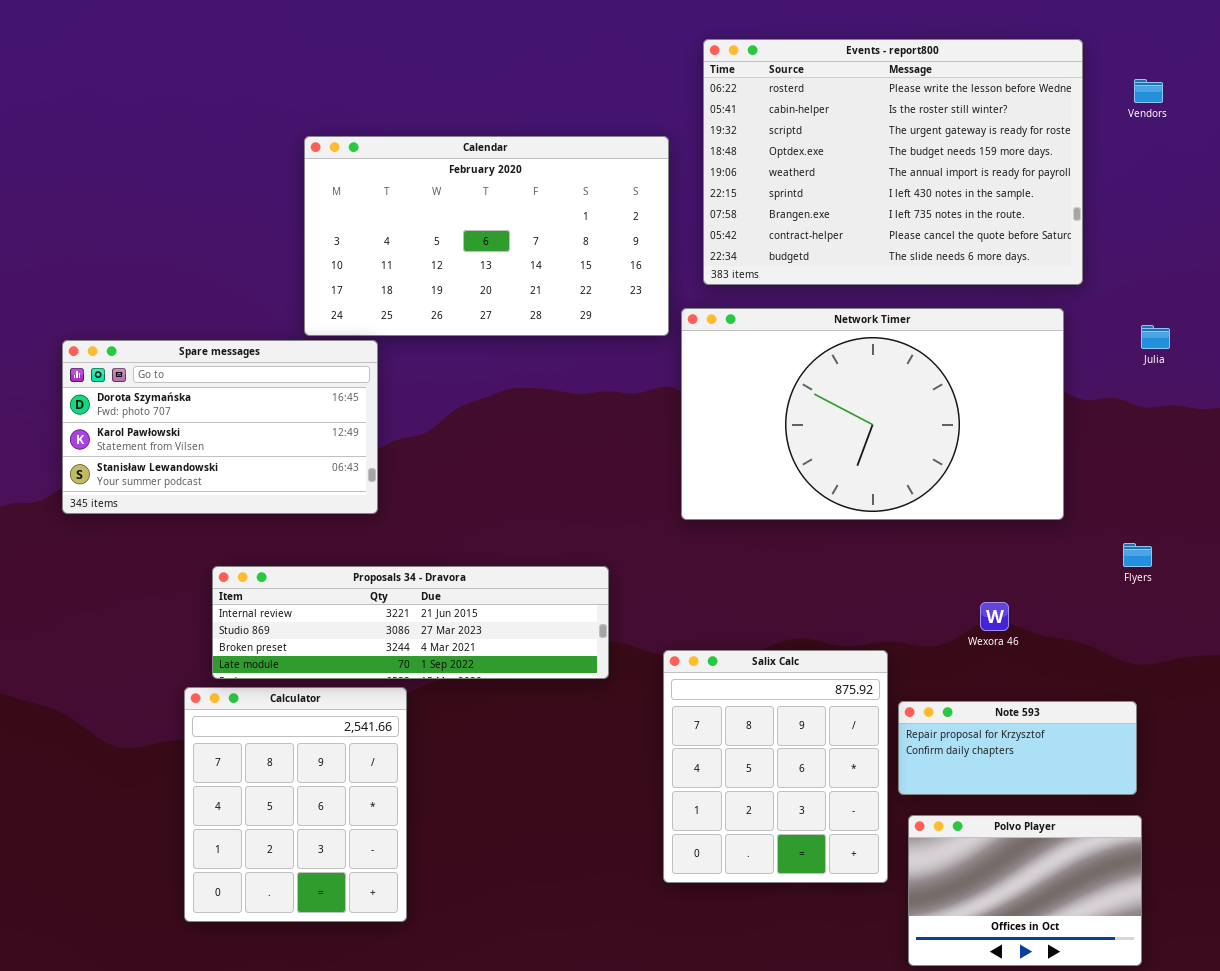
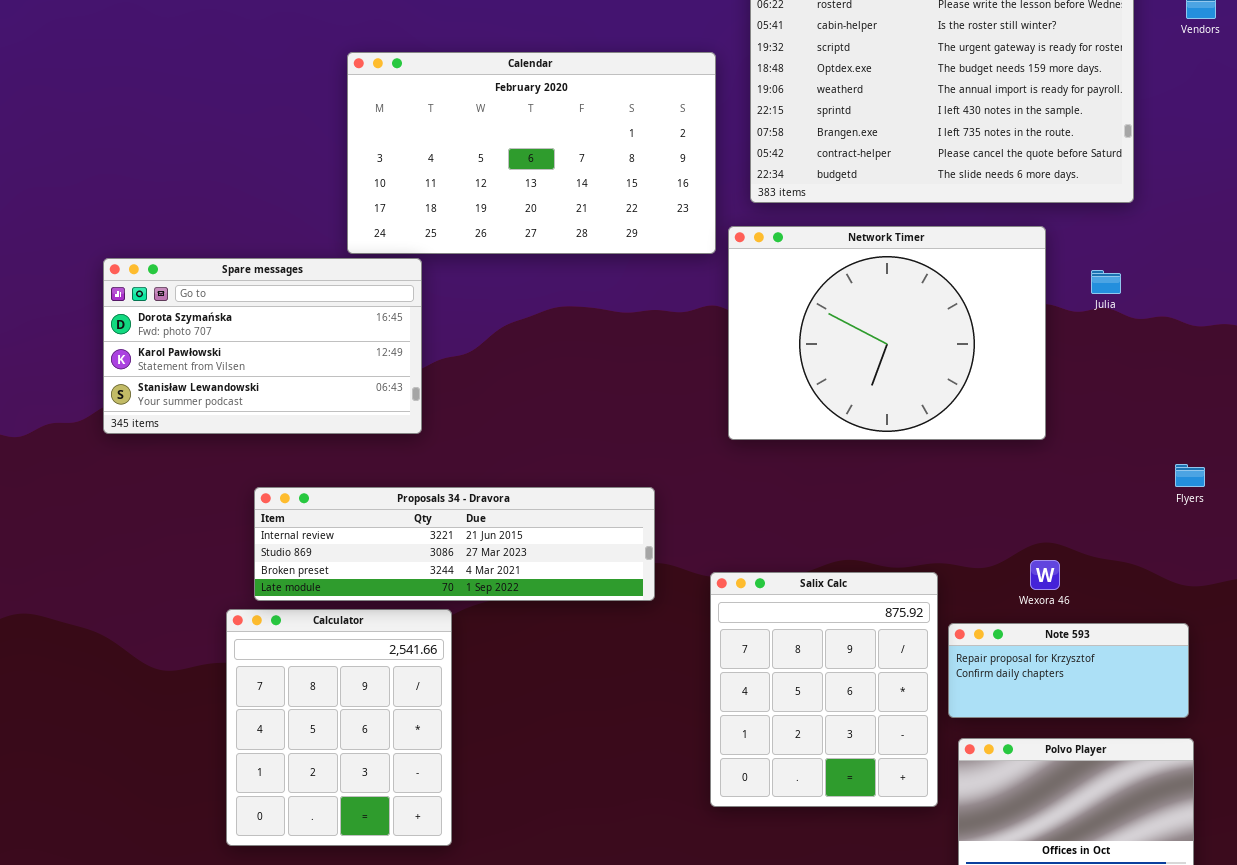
Network Timer: [681,308,1064,520] -> [728,226,1046,440], resized
Julia: [1141,325,1170,349] -> [1091,270,1121,294], moved
Wexora 46: [980,602,1009,631] -> [1030,560,1060,590], moved

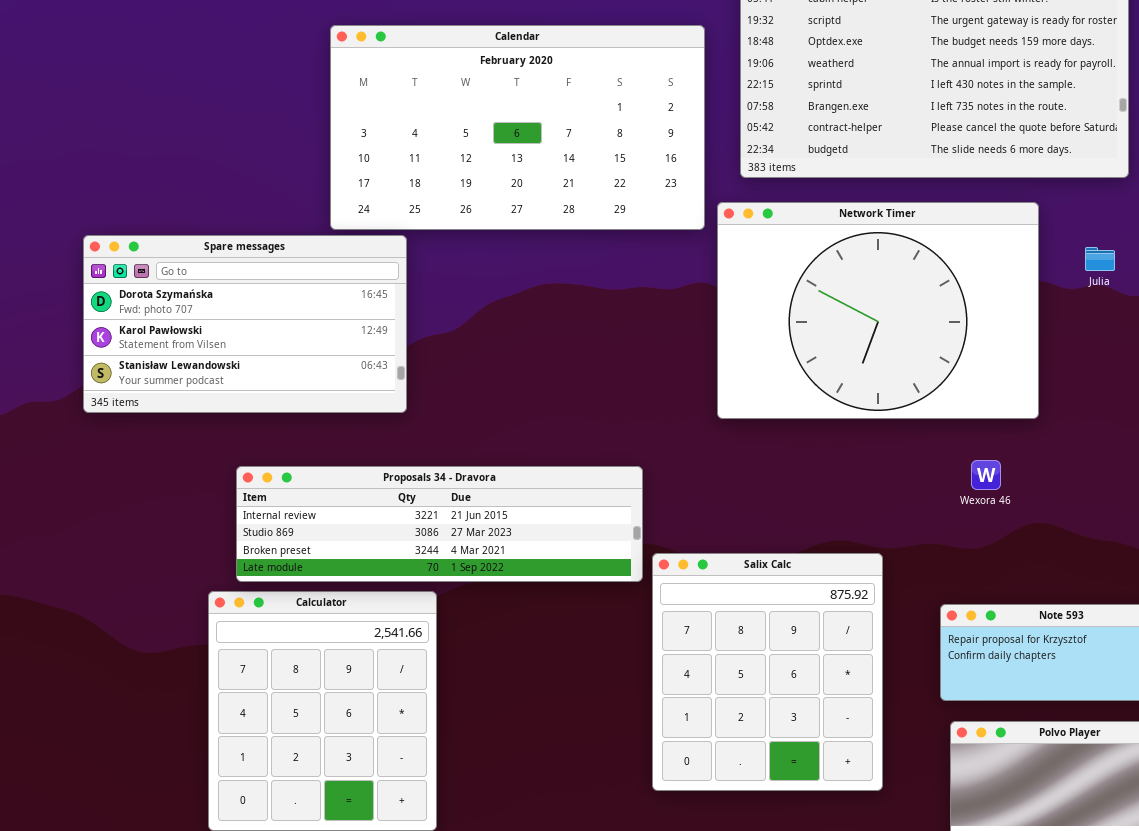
Wexora 46: [1030,560,1060,590] -> [971,460,1001,490], moved
Salix Calc: [710,572,938,807] -> [652,553,883,791], moved

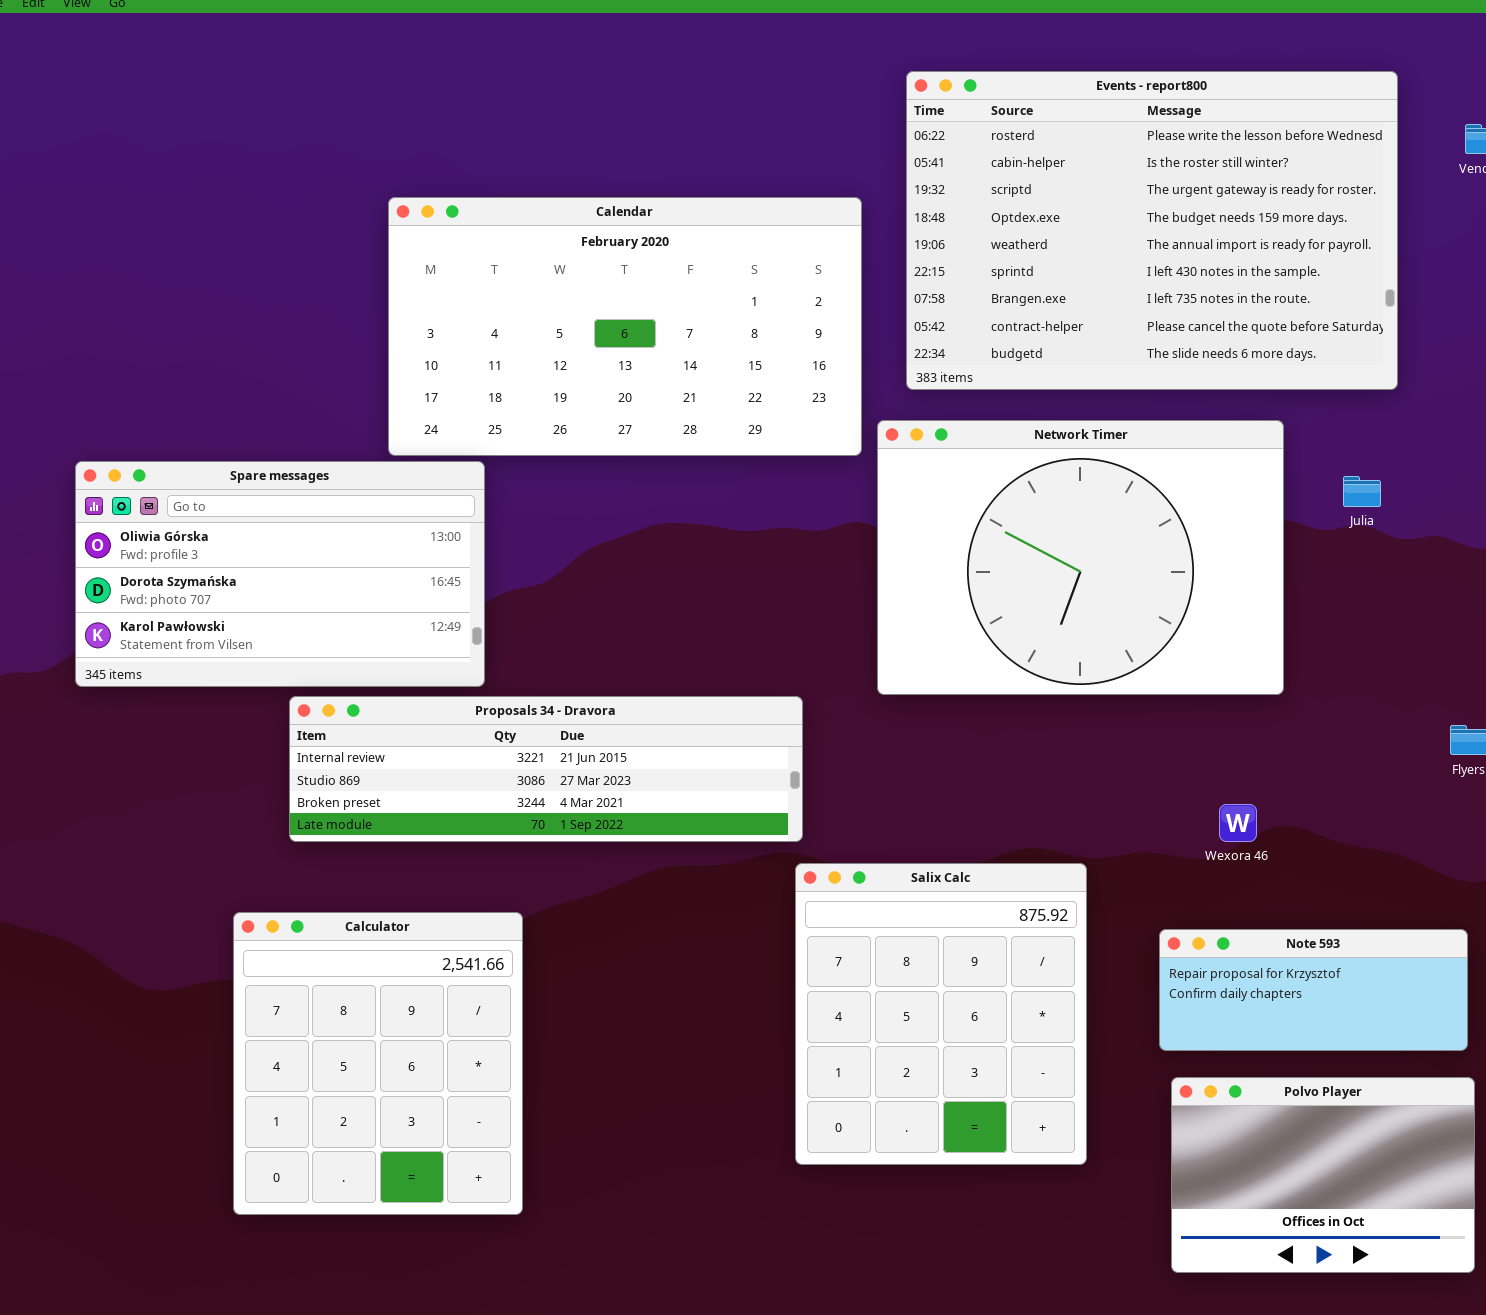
Spare messages: [83,235,407,413] -> [75,461,485,687], scrolled up 1 row
Wexora 46: [971,460,1001,490] -> [1219,804,1257,842], moved
Proposals 34 - Dravora: [236,466,643,582] -> [289,696,803,842], moved

